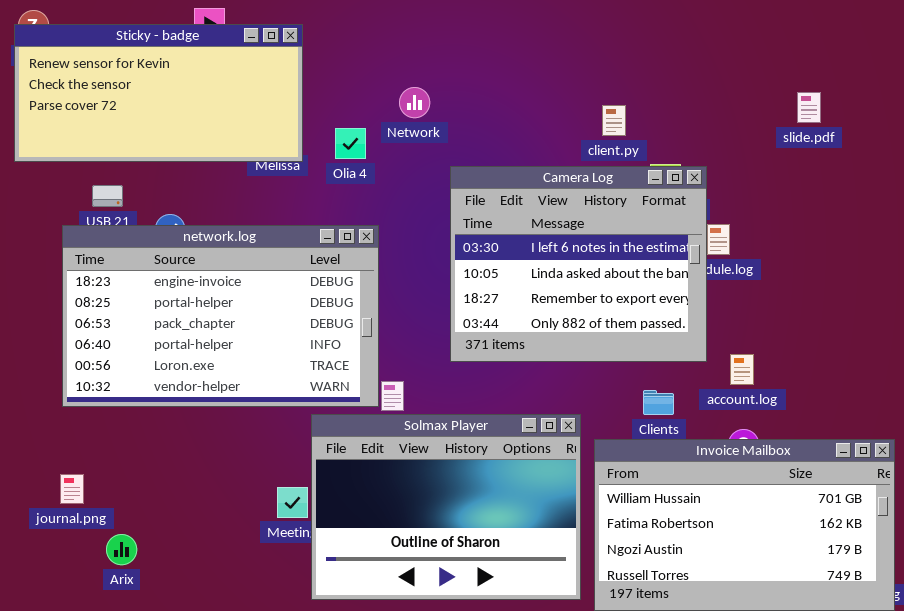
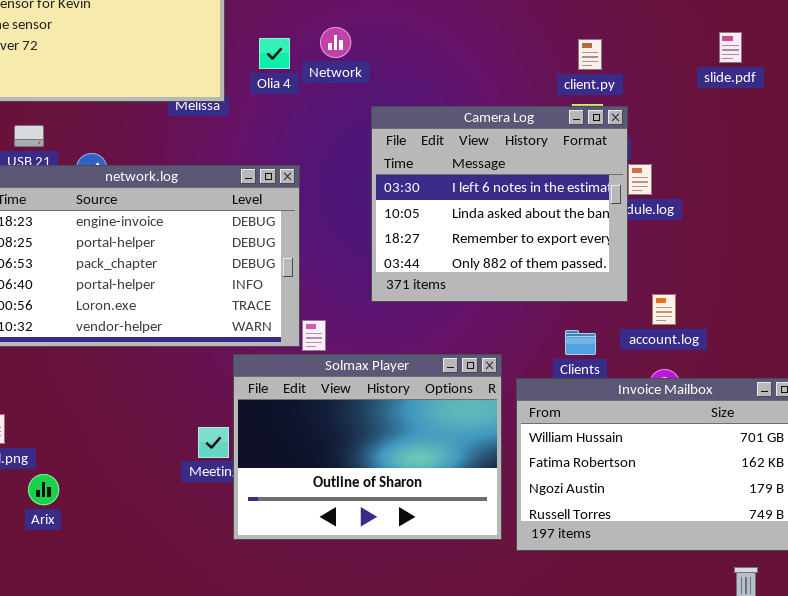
client.py: [602,105,626,136] -> [578,39,602,70], moved
Olia 4: [335,128,366,159] -> [259,38,290,69], moved

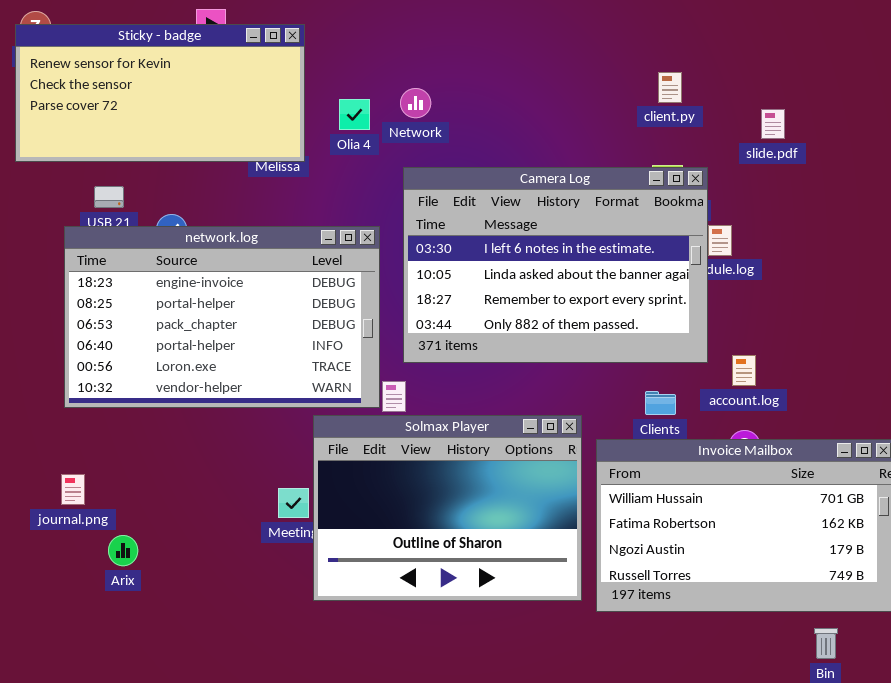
slide.pdf: [719,32,742,63] -> [761,109,785,139], moved
client.py: [578,39,602,70] -> [658,72,682,103], moved
Camera Log: [371,106,628,302] -> [403,167,708,363], resized

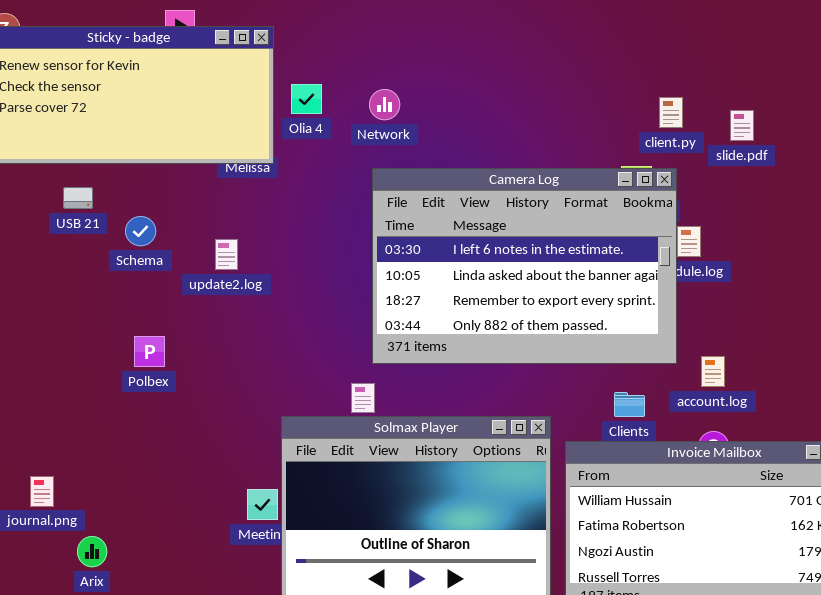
client.py: [658,72,682,103] -> [659,97,683,128], moved
Olia 4: [339,99,370,130] -> [291,84,322,114], moved
network.log: [64,226,380,408] -> none, closed

